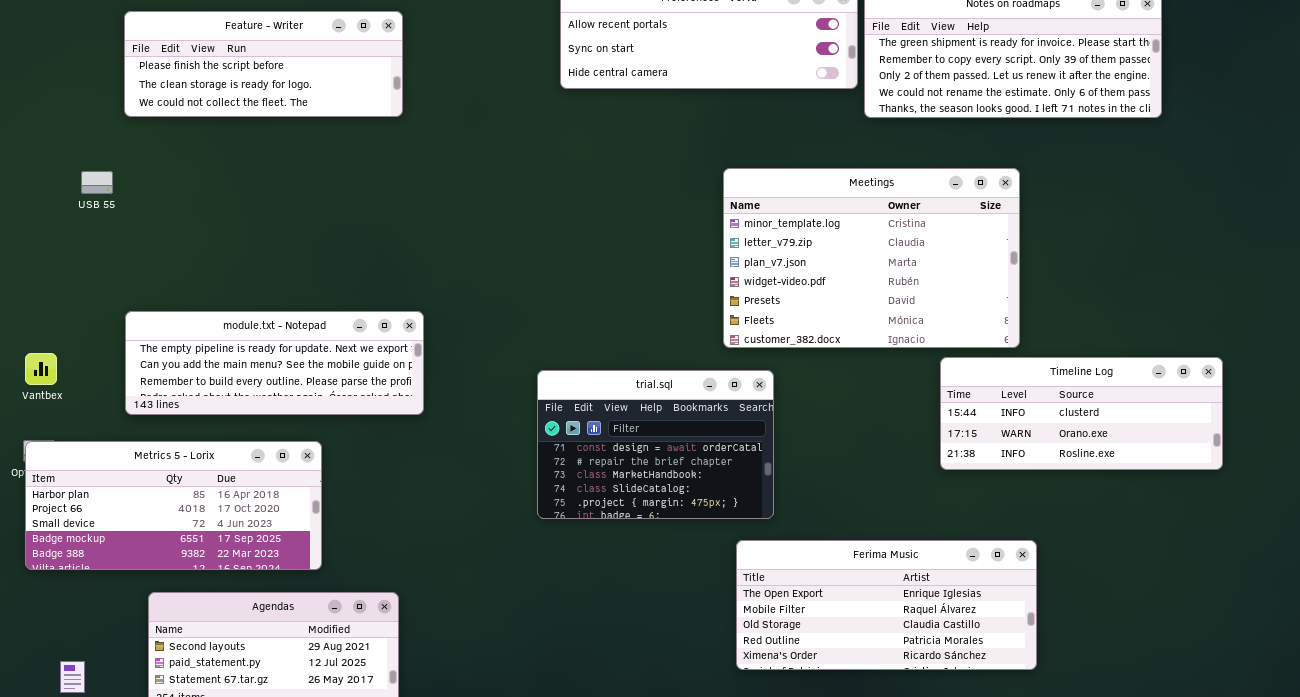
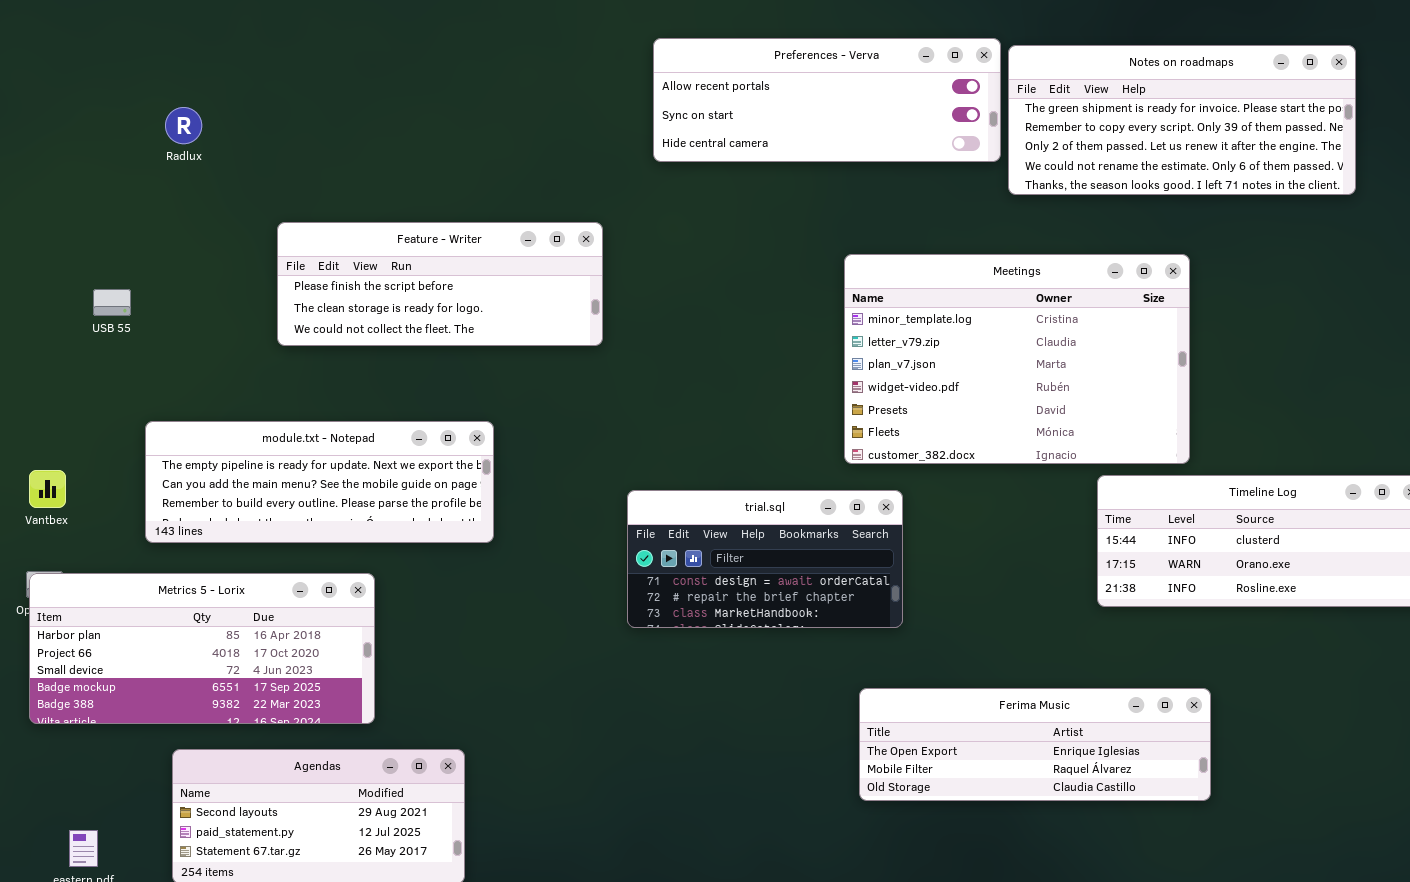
Feature - Writer: [124,11,403,117] -> [277,222,603,346], moved
USB 55: [81,171,113,194] -> [93,289,131,316], moved
trial.sql: [537,370,774,519] -> [627,490,903,628], resized
Ferima Music: [736,540,1037,670] -> [859,688,1211,801], resized

